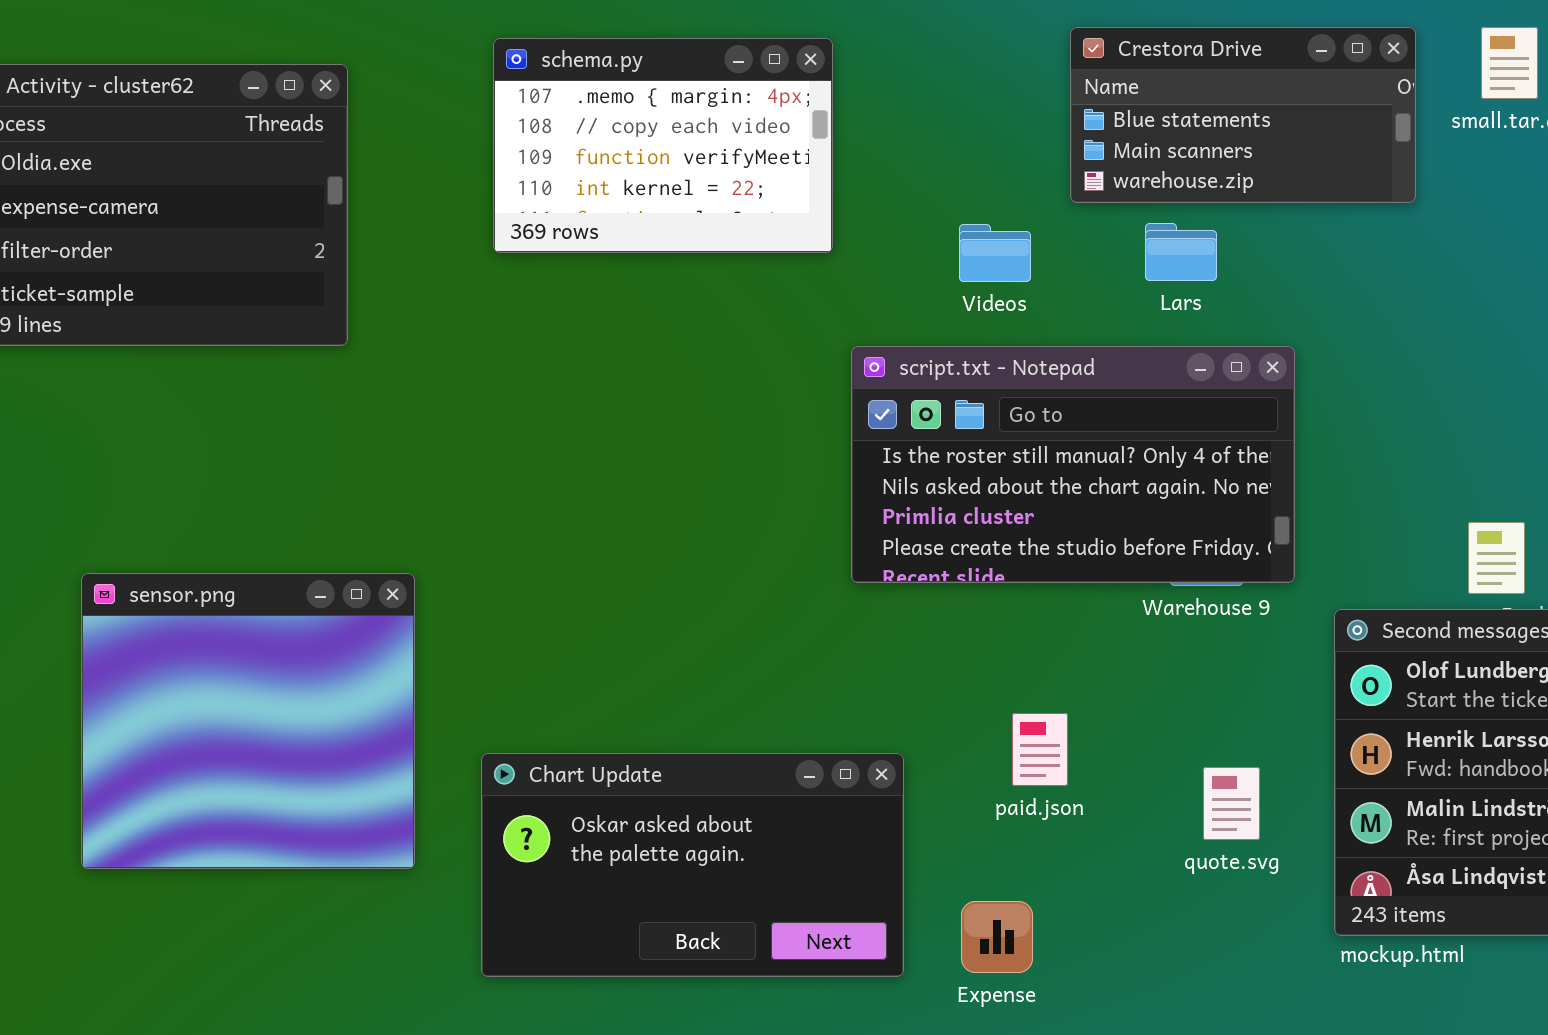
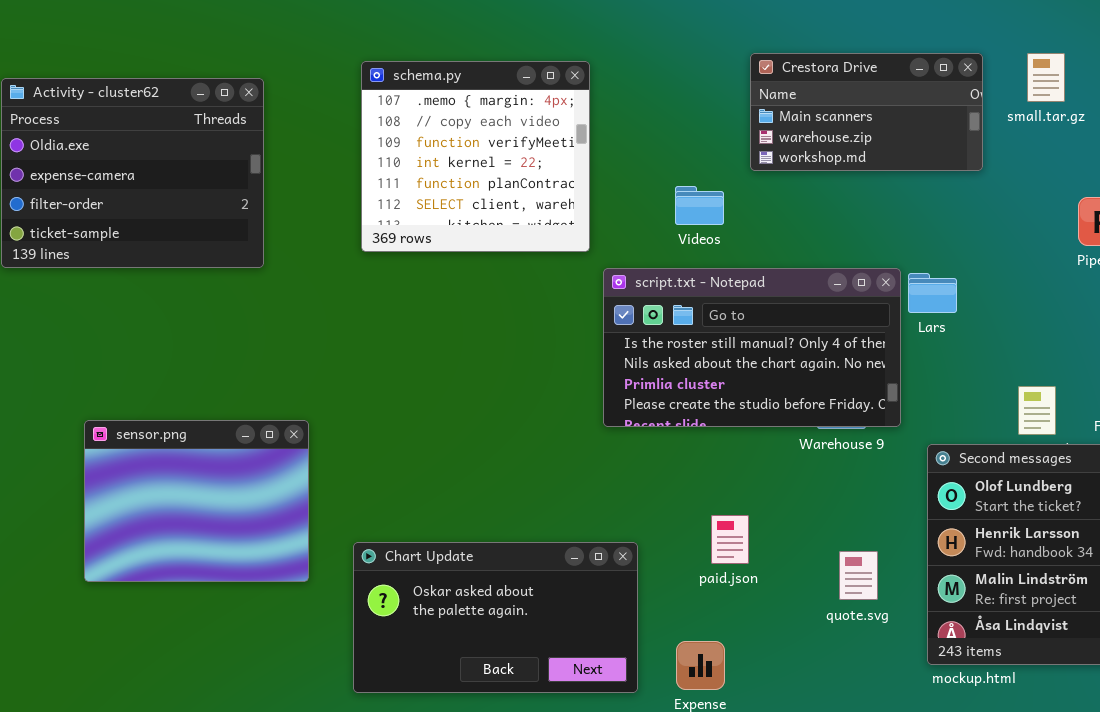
Crestora Drive: [1070,27,1416,203] -> [750,53,983,171], scrolled down 1 row
schema.py: [493,38,833,253] -> [361,61,590,252], resized
Lars: [1145,223,1217,281] -> [908,273,957,313], moved
sensor.png: [81,573,415,869] -> [84,420,309,582], resized

